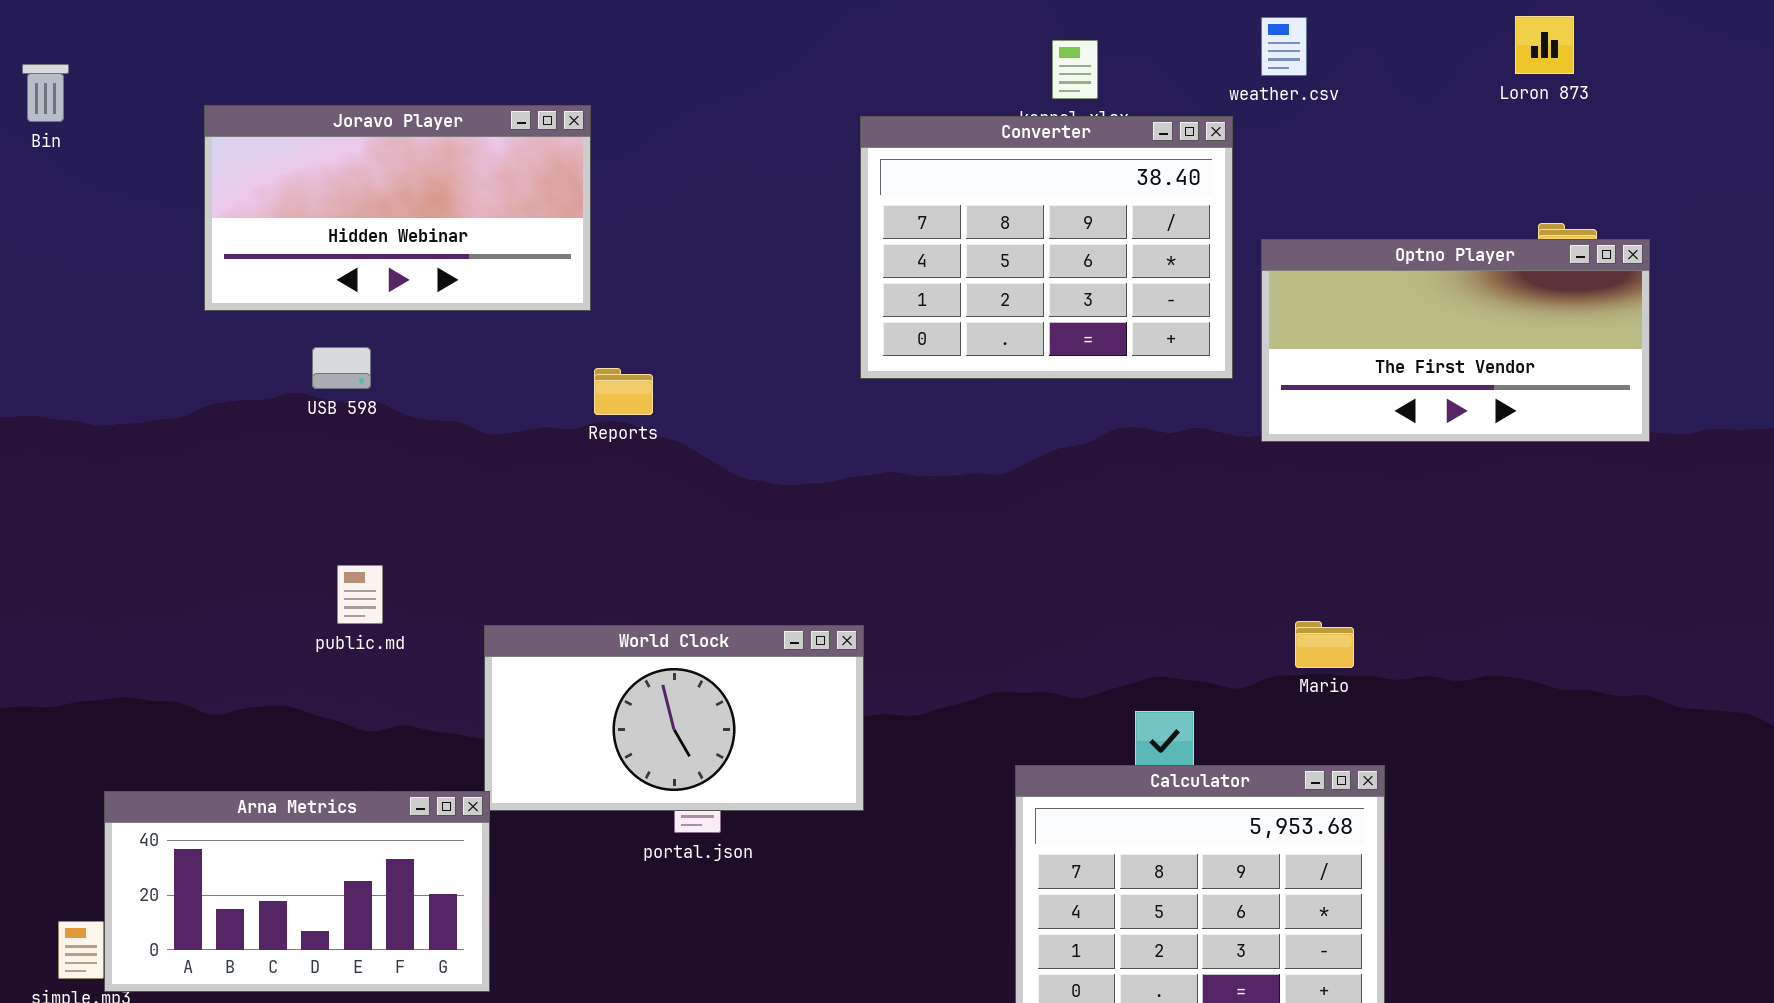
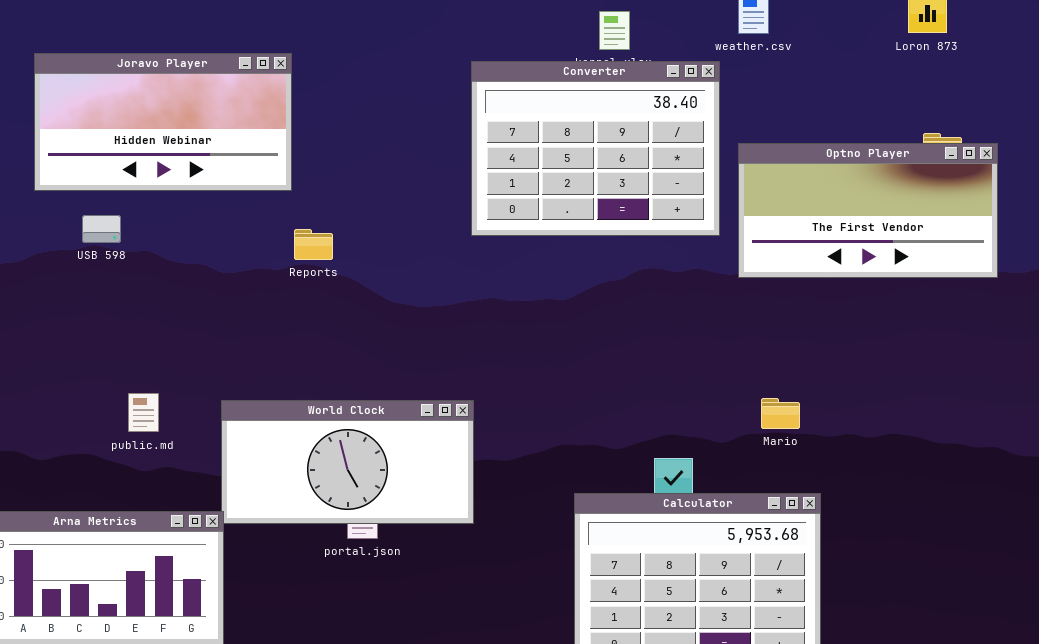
USB 598: [312,347,371,389] -> [82,215,121,243], moved
public.md: [337,565,383,624] -> [128,393,159,432], moved

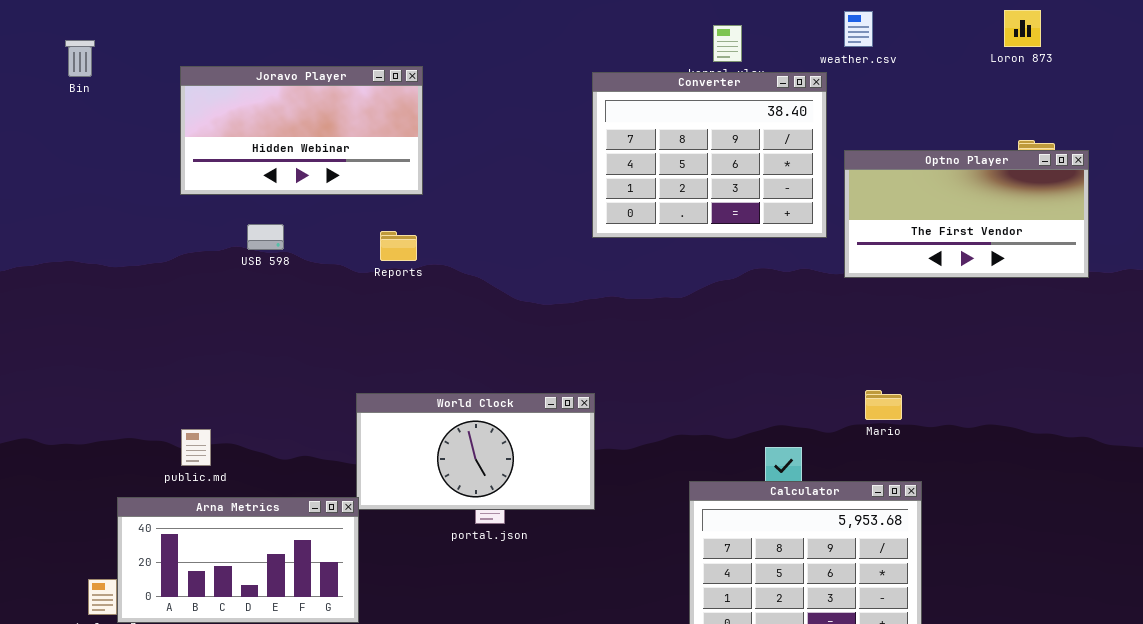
USB 598: [82,215,121,243] -> [247,224,284,250], moved
Reports: [294,229,333,260] -> [380,231,417,261], moved
public.md: [128,393,159,432] -> [181,429,211,466], moved

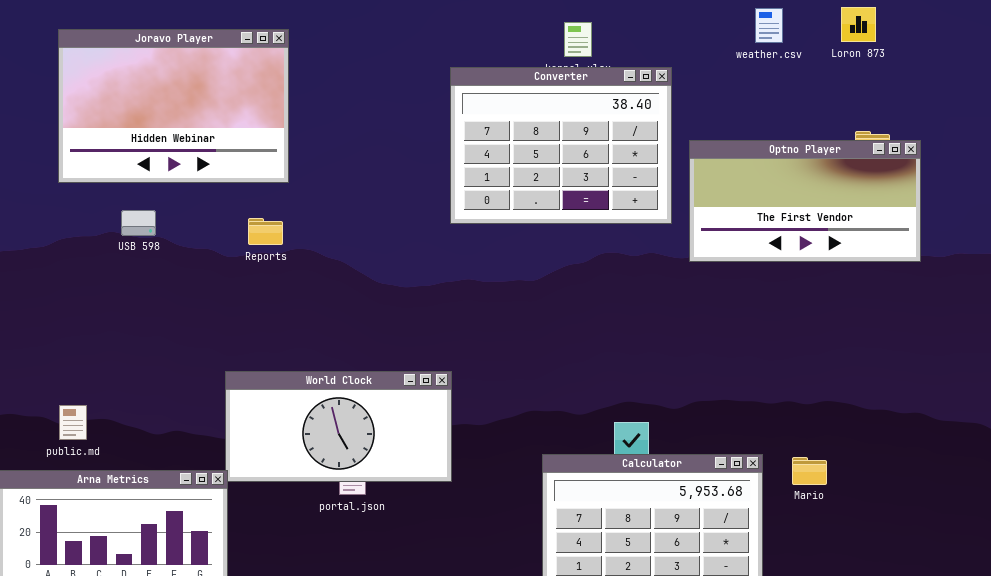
weather.csv: [844,11,873,47] -> [755,8,783,43], moved
Joravo Player: [180,66,423,195] -> [58,29,289,183], resized
Mario: [865,390,902,420] -> [792,457,827,485], moved

